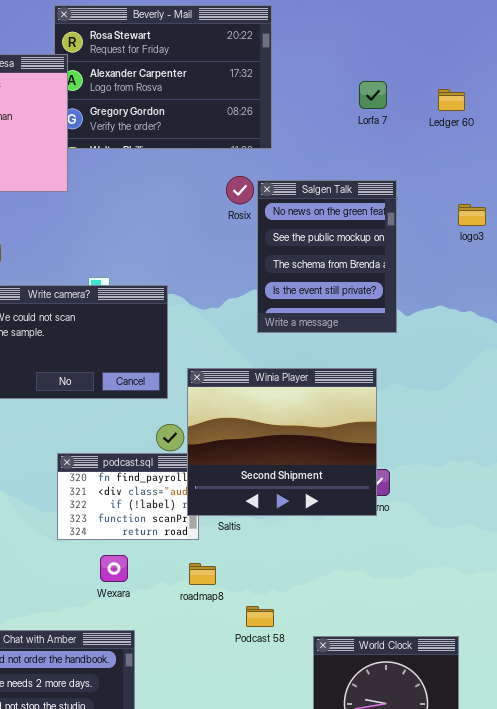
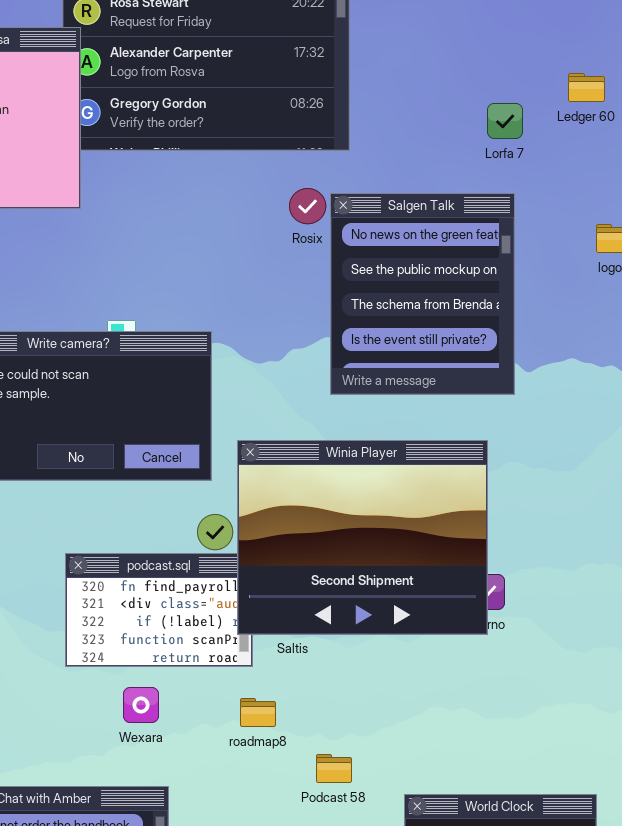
Lorfa 7: [359,81,387,109] -> [487,103,523,139], moved

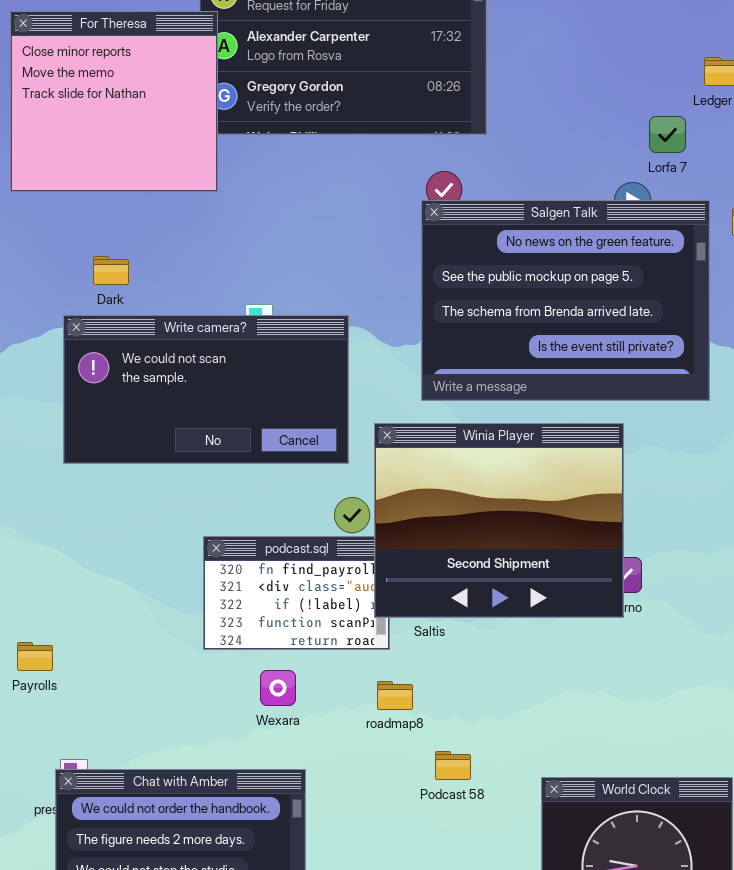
Lorfa 7: [487,103,523,139] -> [649,116,686,153], moved
Salgen Talk: [330,193,515,395] -> [421,200,710,401], moved, resized
Podcast 58: [316,754,352,783] -> [435,751,471,780], moved

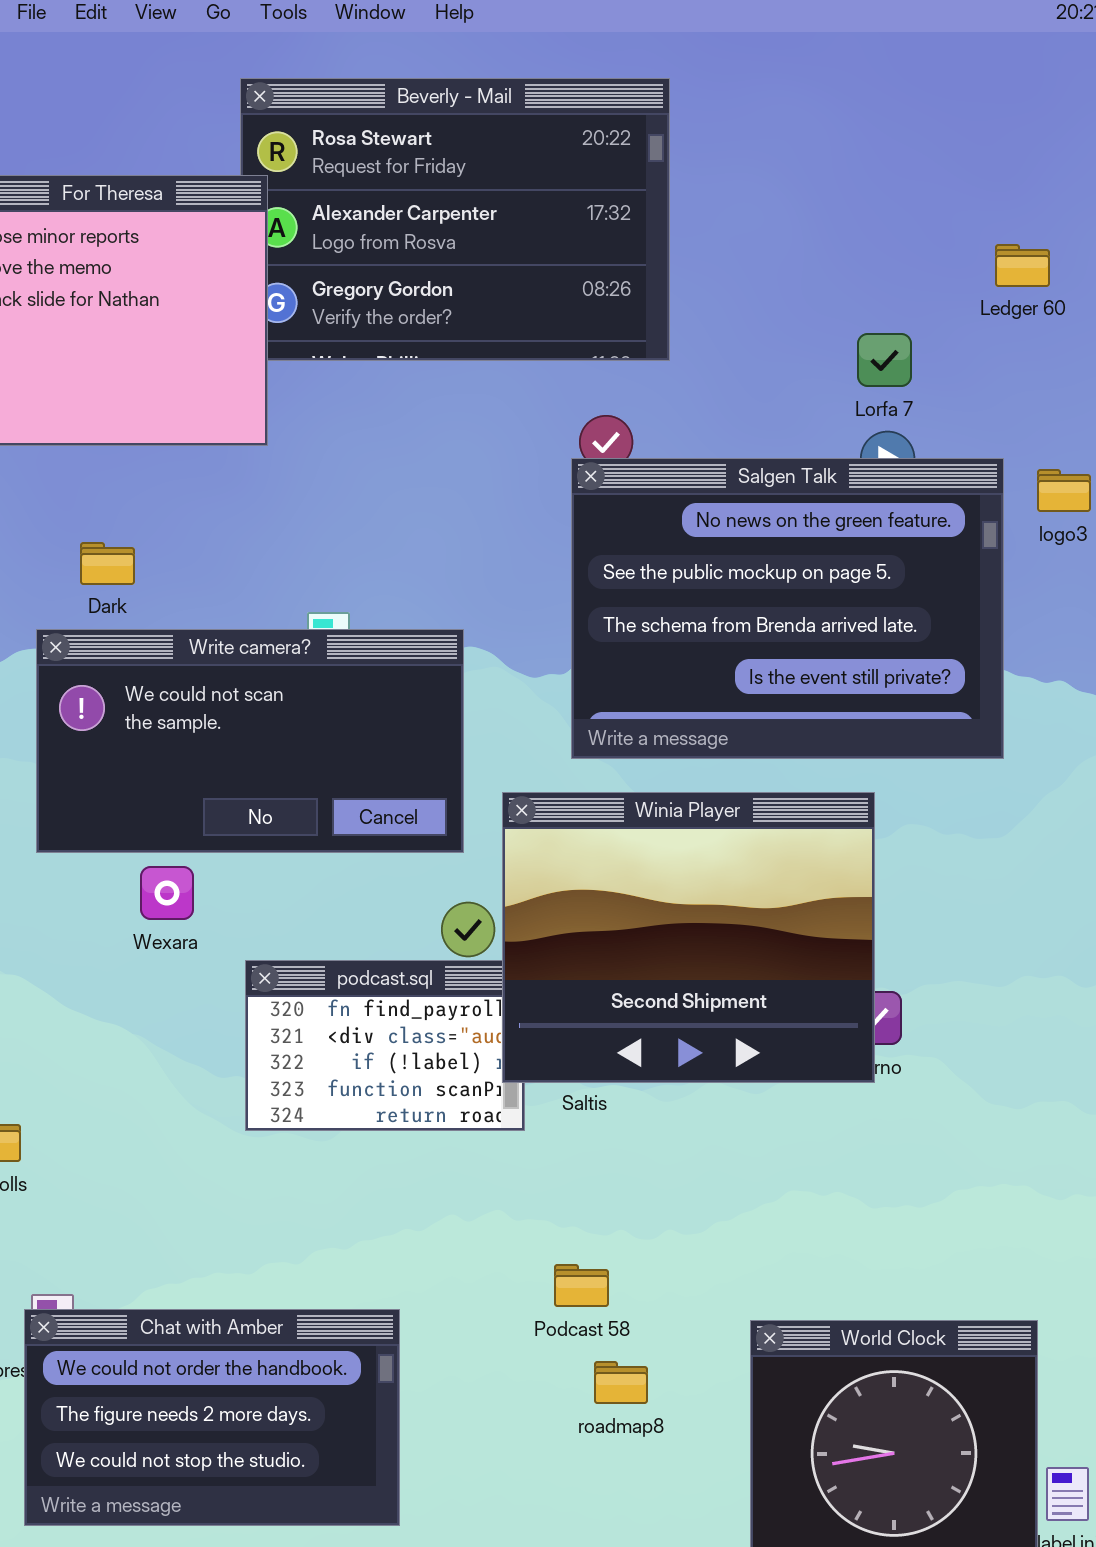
Lorfa 7: [649,116,686,153] -> [857,333,912,387], moved
Wexara: [260,670,296,706] -> [140,866,194,920], moved
roadmap8: [377,681,413,710] -> [594,1361,648,1404], moved
Podcast 58: [435,751,471,780] -> [554,1264,609,1307], moved

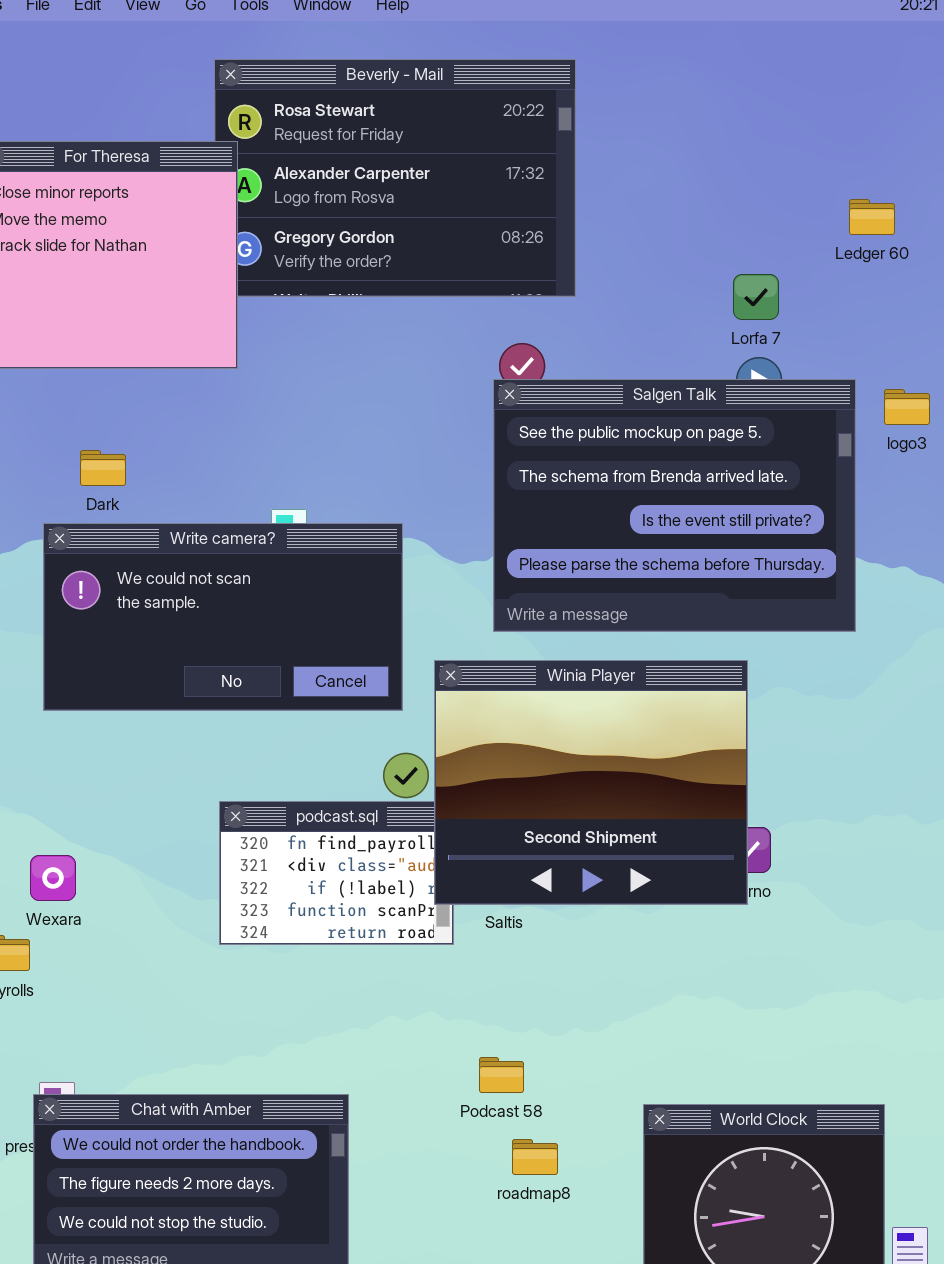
Salgen Talk: [571,458,1004,759] -> [493,379,856,632], scrolled down 1 row
Wexara: [140,866,194,920] -> [30,855,76,901], moved

